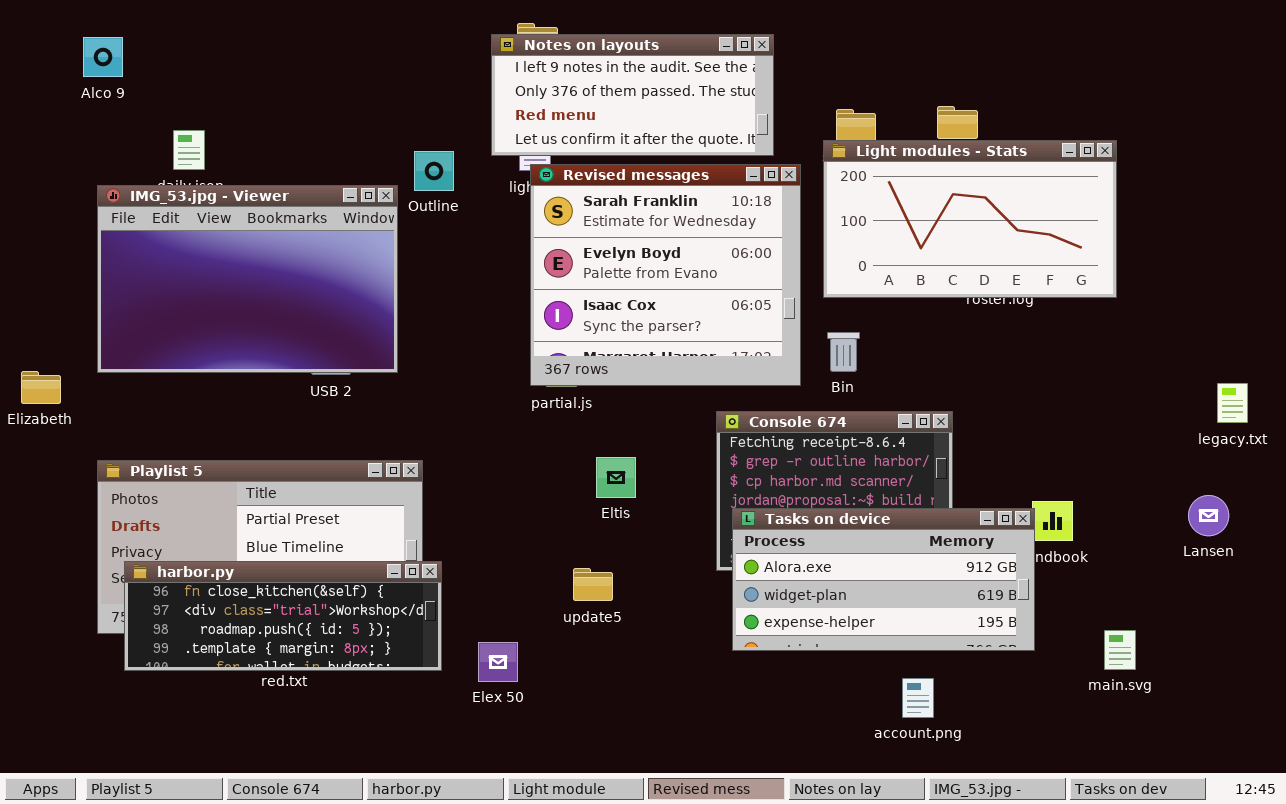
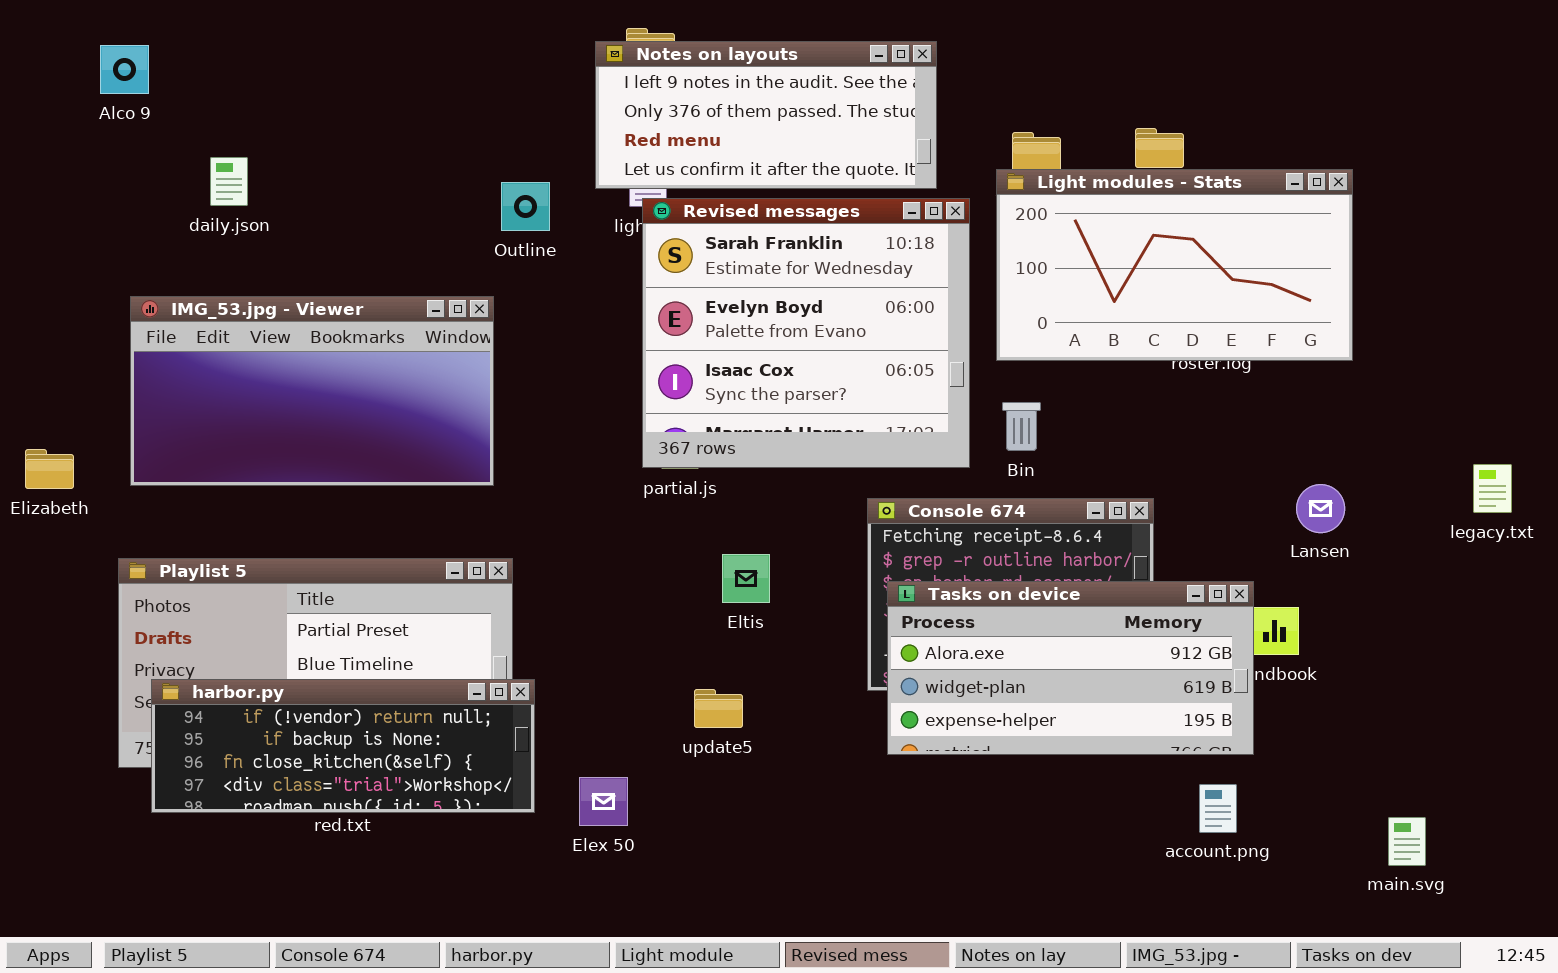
IMG_53.jpg - Viewer: [97,185,398,373] -> [130,296,494,486], moved, resized
Lansen: [1188,495,1229,536] -> [1296,484,1345,533], moved
Tasks on device: [732,508,1035,651] -> [887,581,1254,755], moved
harbor.py: [124,561,442,671] -> [151,679,535,813], scrolled up 2 rows
main.svg: [1104,630,1136,670] -> [1388,817,1426,866], moved
account.png: [902,678,934,718] -> [1199,784,1237,833], moved

